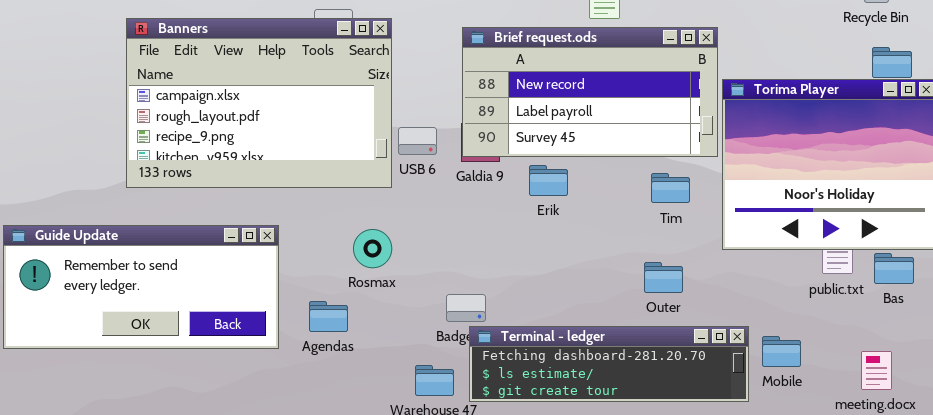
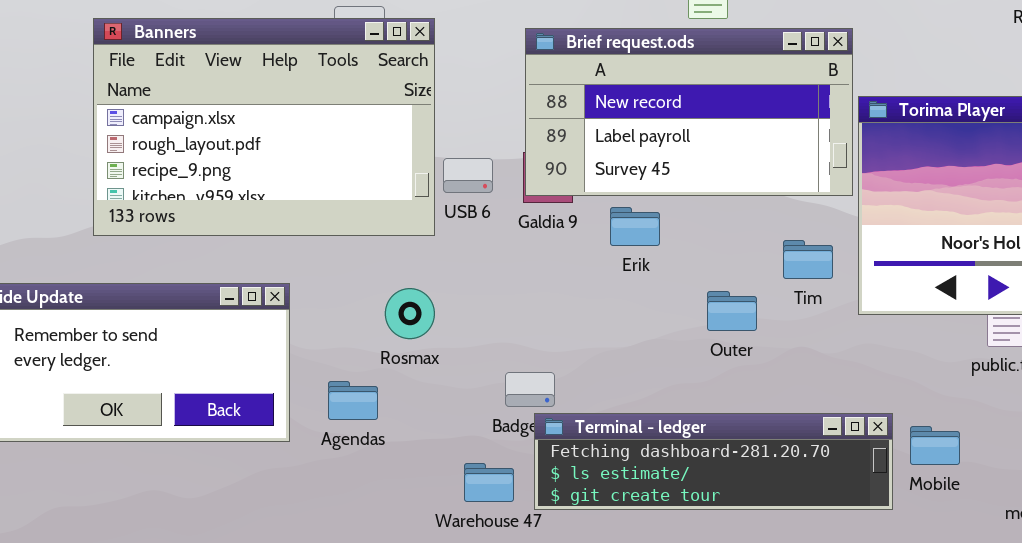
Tim: [651,173,690,203] -> [783,240,833,279], moved
Outer: [644,262,683,293] -> [707,291,757,331], moved

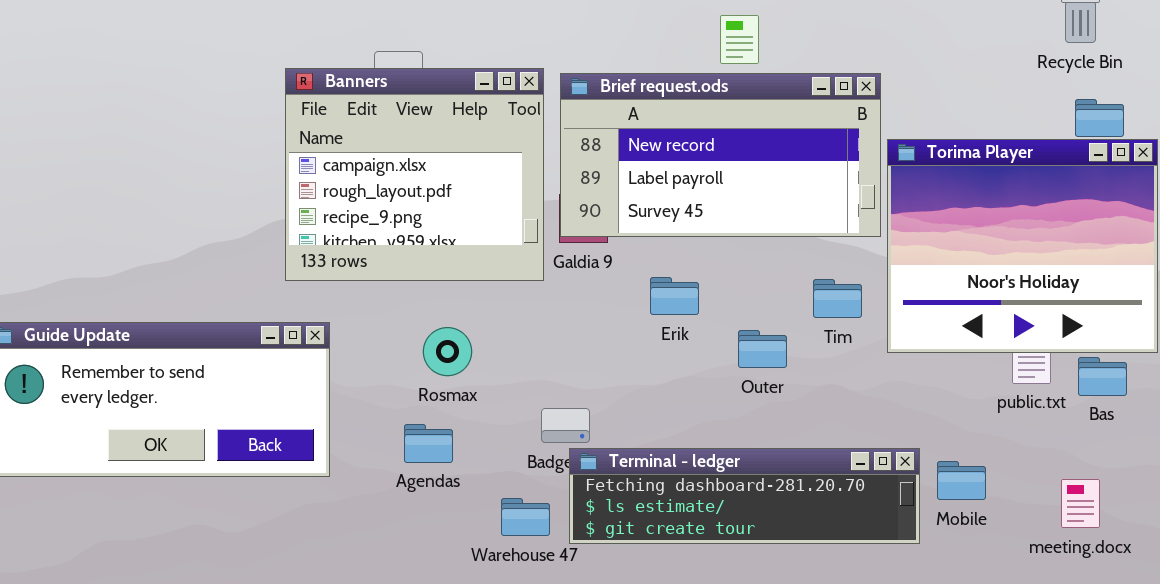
Banners: [93,18,435,236] -> [285,68,544,281], moved, resized
Erik: [610,207,660,246] -> [650,277,699,315], moved
Agendas: [328,381,378,420] -> [404,424,453,463], moved

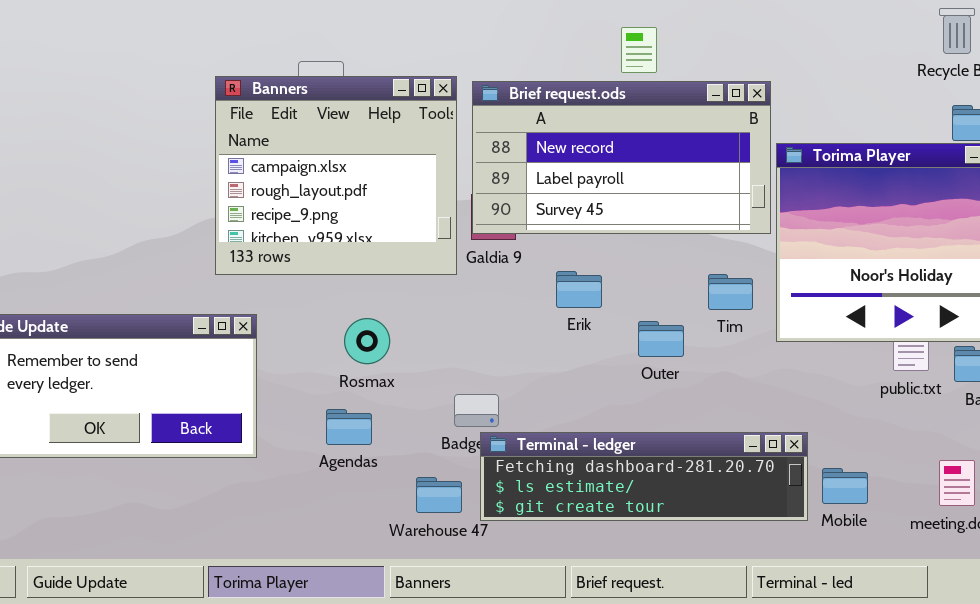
Mobile: [937,461,986,500] -> [822,468,868,504], moved

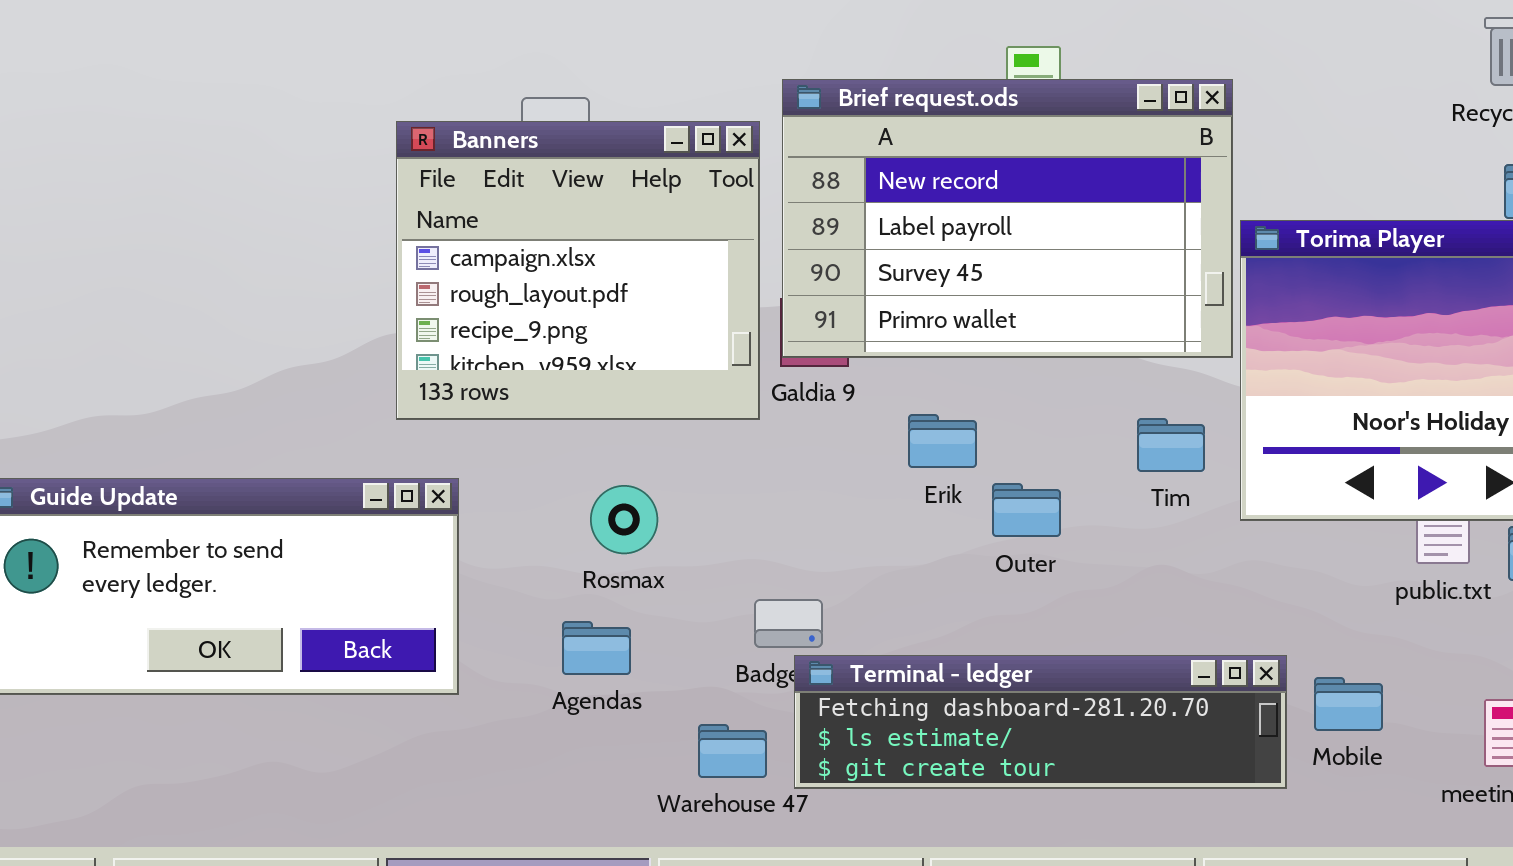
Brief request.ods: [472,81,771,234] -> [782,79,1233,358], resized
Outer: [638,321,684,357] -> [992,483,1061,537], moved
Mobile: [822,468,868,504] -> [1314,677,1383,731], moved

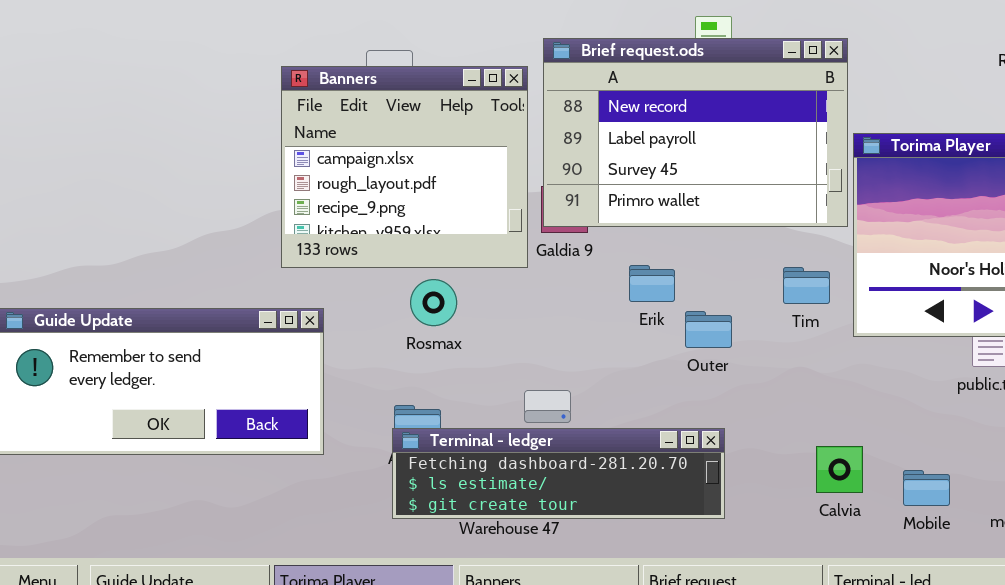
Rosmax: [590,485,658,554] -> [410,279,457,326], moved
Terminal - ledger: [794,655,1287,789] -> [392,428,725,519], moved
Mobile: [1314,677,1383,731] -> [903,470,950,506], moved

